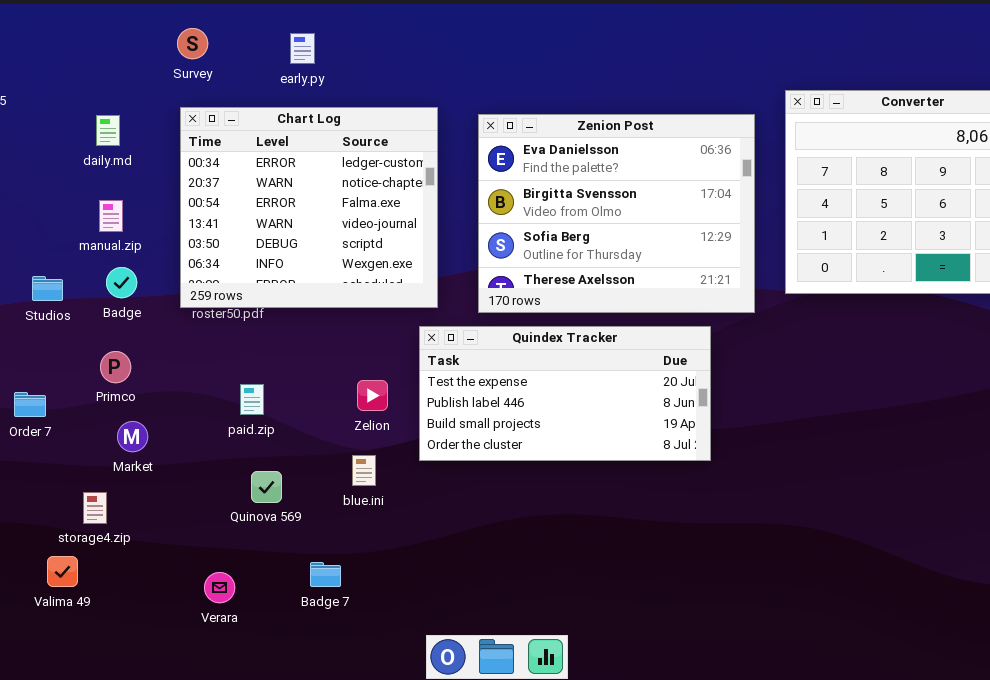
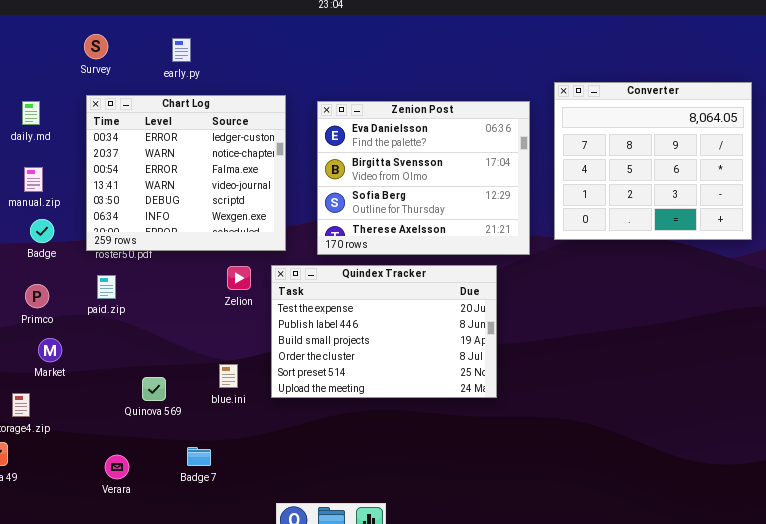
Quindex Tracker: [419,326,711,461] -> [271,265,497,398], resized
Zelion: [357,380,388,411] -> [227,266,251,290], moved
paid.zip: [240,384,264,415] -> [97,275,116,299], moved

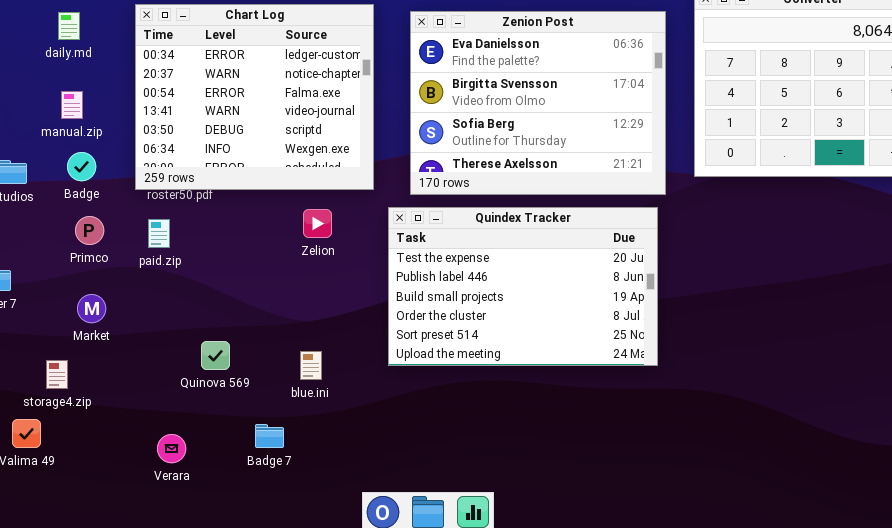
Quindex Tracker: [271,265,497,398] -> [388,207,658,366], moved
Primco: [25,284,49,308] -> [75,216,104,245], moved
blue.ini: [219,364,238,388] -> [300,351,322,380], moved

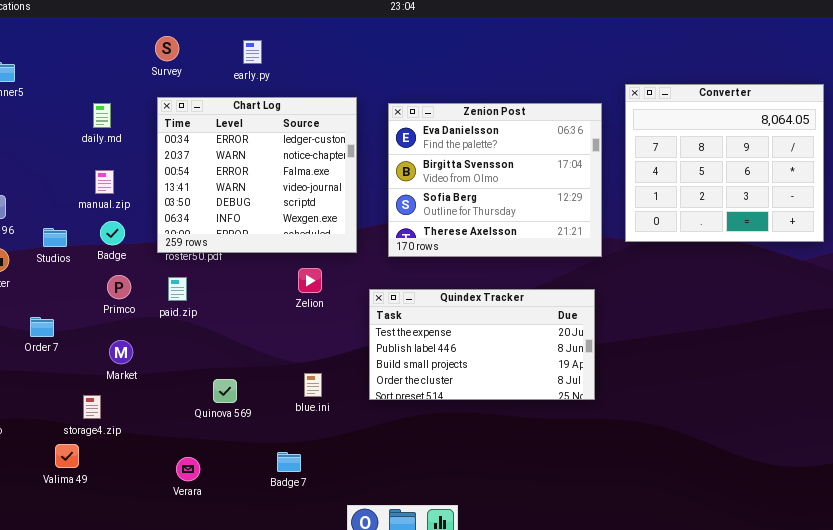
Quindex Tracker: [388,207,658,366] -> [369,289,595,400], resized
blue.ini: [300,351,322,380] -> [304,373,322,397], moved
Badge 7: [255,424,284,448] -> [277,452,301,472], moved

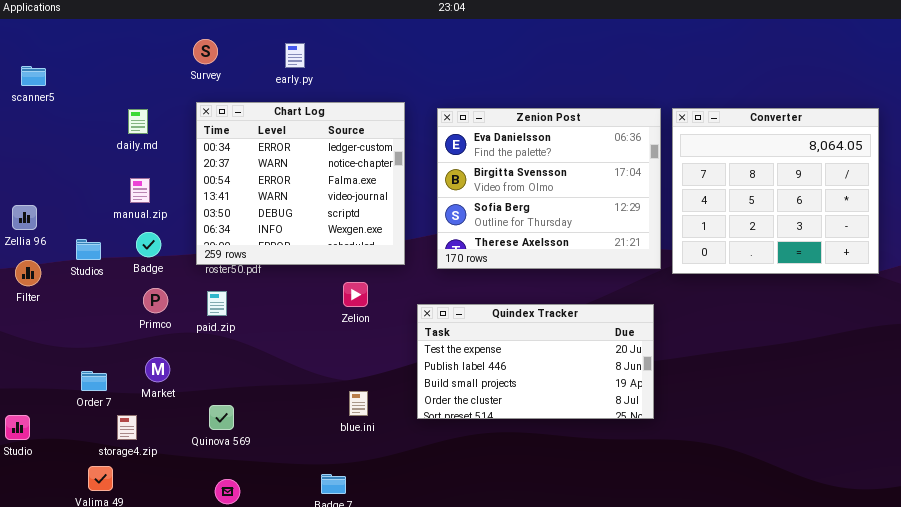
Converter: [625,84,824,242] -> [672,108,879,274], moved
Order 7: [30,317,54,337] -> [81,371,107,391], moved
Quinova 569: [213,379,237,403] -> [209,405,234,430], moved

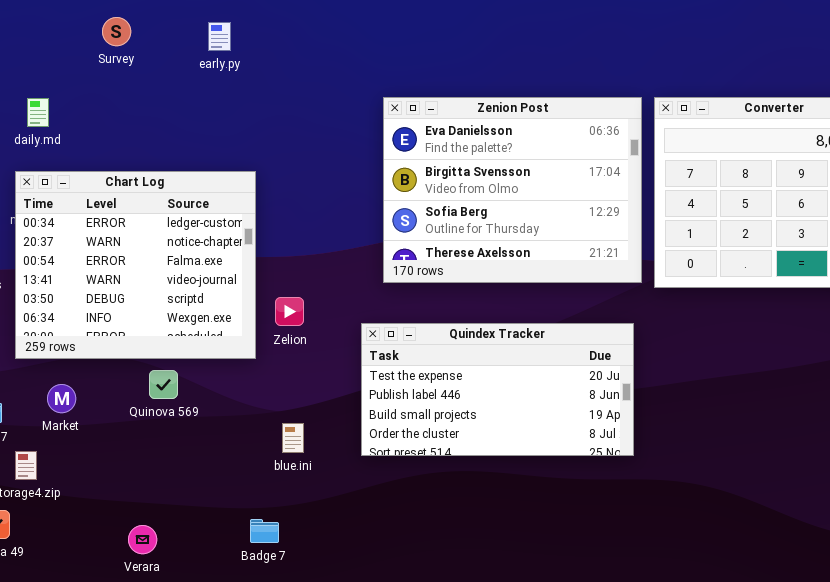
Chart Log: [196,102,405,265] -> [15,171,256,359], moved
Quinova 569: [209,405,234,430] -> [149,370,178,399], moved

